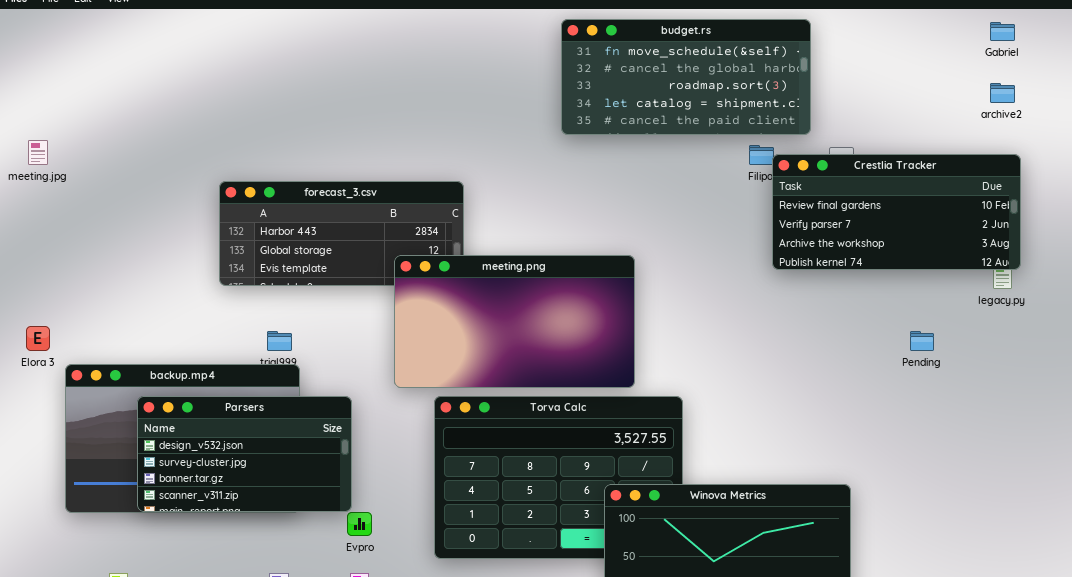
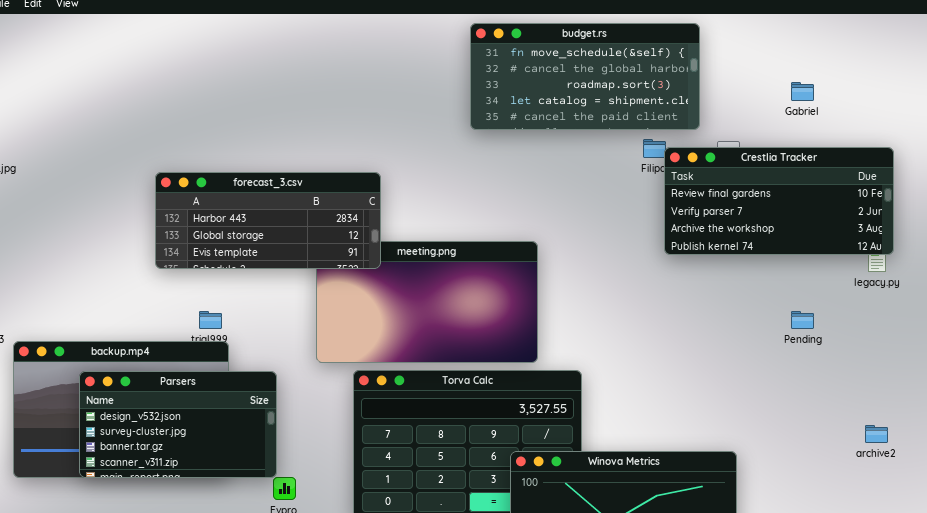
Gabriel: [990,22,1015,41] -> [791,82,814,101], moved
archive2: [990,83,1015,103] -> [865,425,888,443], moved
forecast_3.csv: [219,181,464,286] -> [155,172,381,269], raised

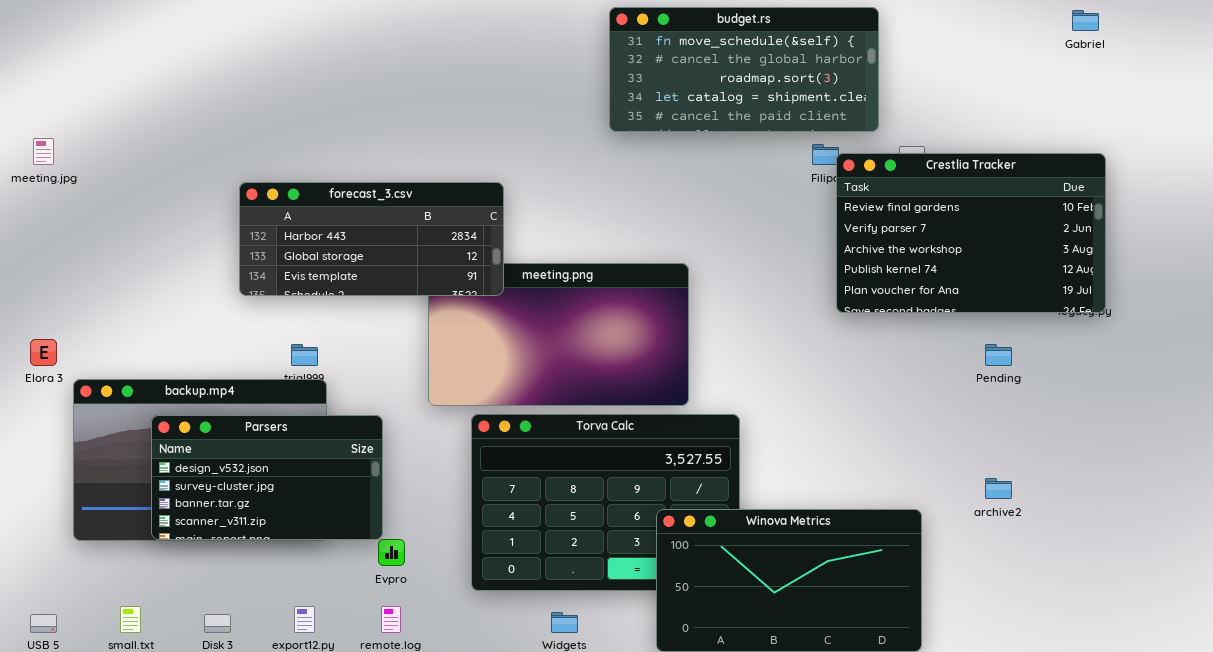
Gabriel: [791,82,814,101] -> [1072,10,1099,31], moved
Crestlia Tracker: [664,147,894,255] -> [836,153,1106,313], resized
archive2: [865,425,888,443] -> [985,478,1012,499], moved

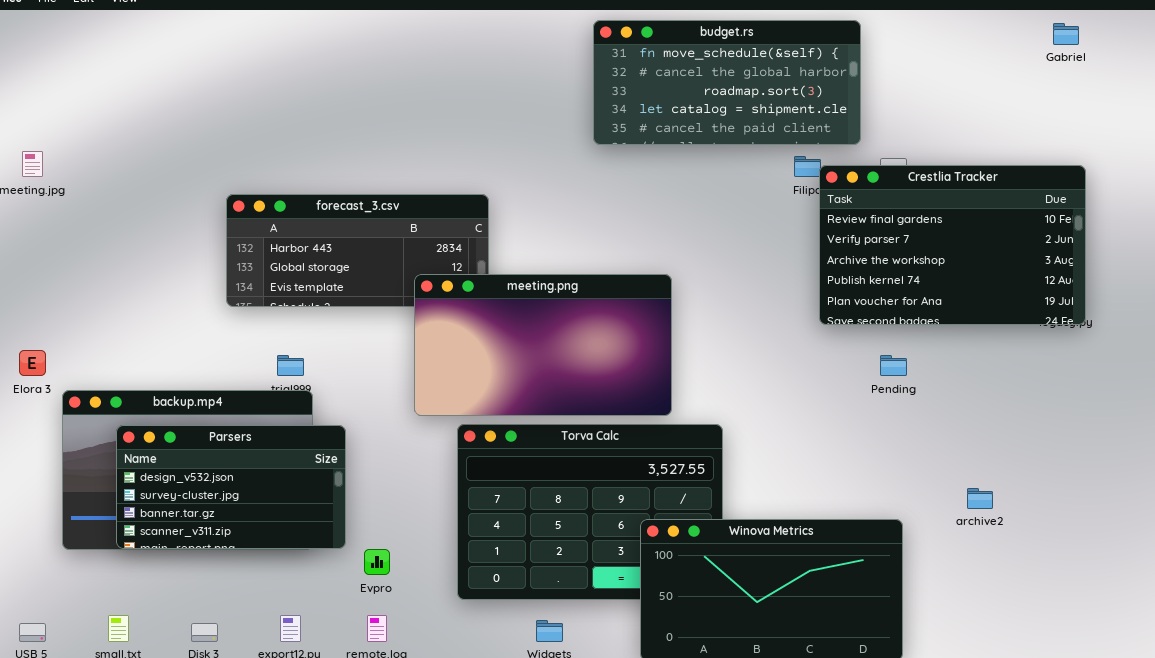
meeting.png: [428,263,689,406] -> [414,274,672,416], raised
Pending: [985,344,1012,366] -> [880,355,907,376], moved
Parsers: [151,415,383,540] -> [116,425,346,549], moved

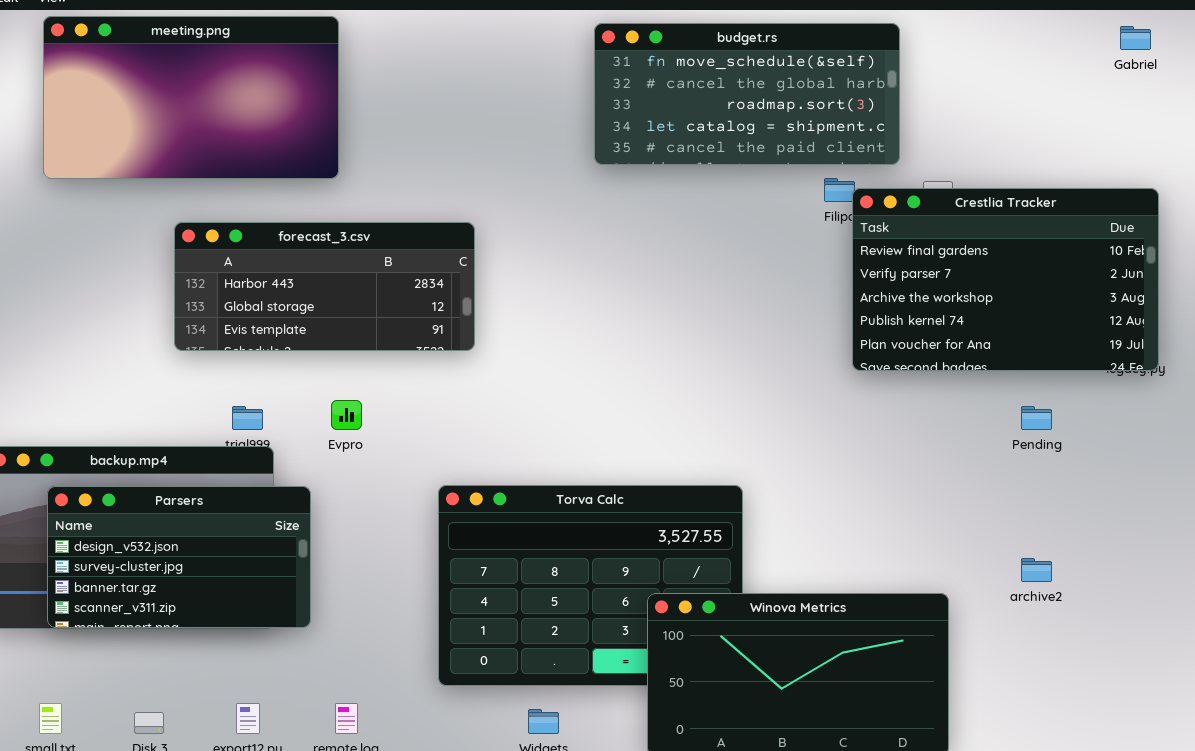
meeting.png: [414,274,672,416] -> [43,16,339,179], moved
Pending: [880,355,907,376] -> [1021,406,1052,430], moved
Evpro: [364,549,390,575] -> [331,400,362,430], moved

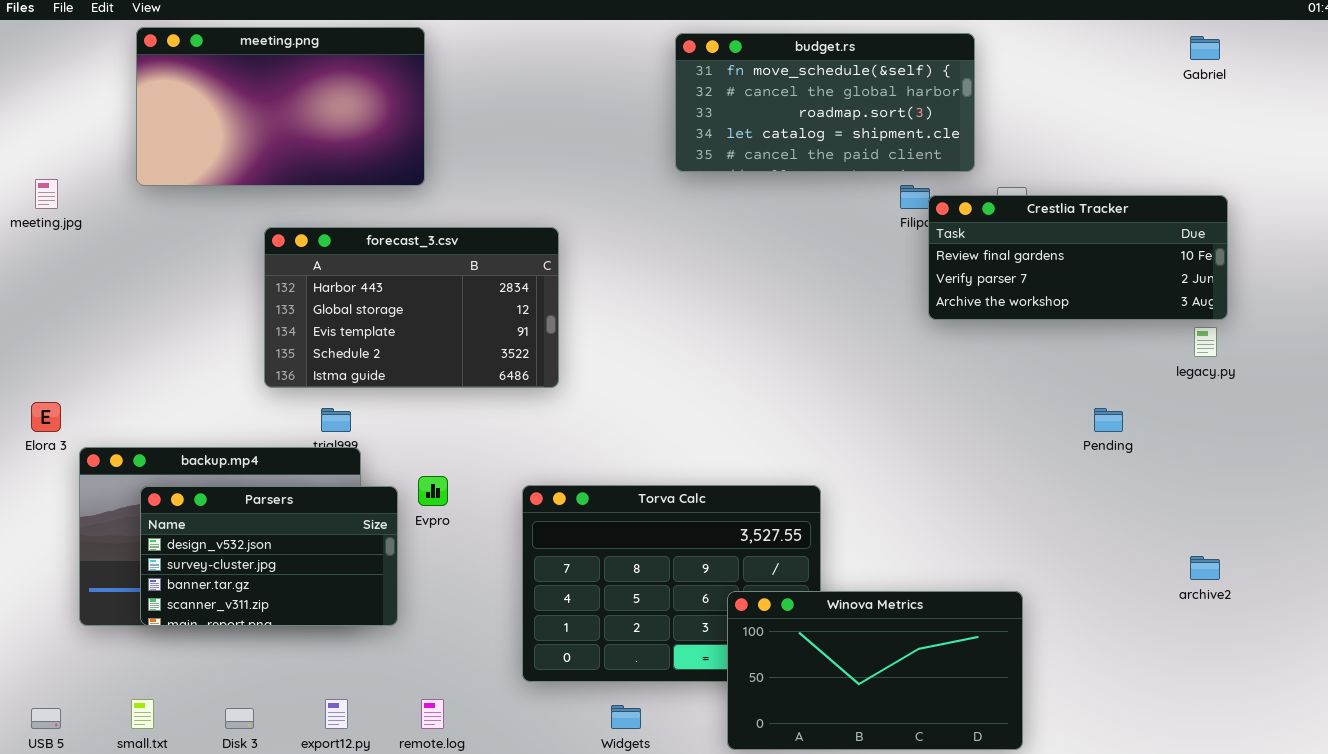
Crestlia Tracker: [852,188,1159,371] -> [928,195,1228,320], resized
forecast_3.csv: [174,222,475,351] -> [264,227,559,388], resized
Evpro: [331,400,362,430] -> [418,476,448,506], moved
archive2: [1021,558,1052,582] -> [1190,556,1220,580], moved

